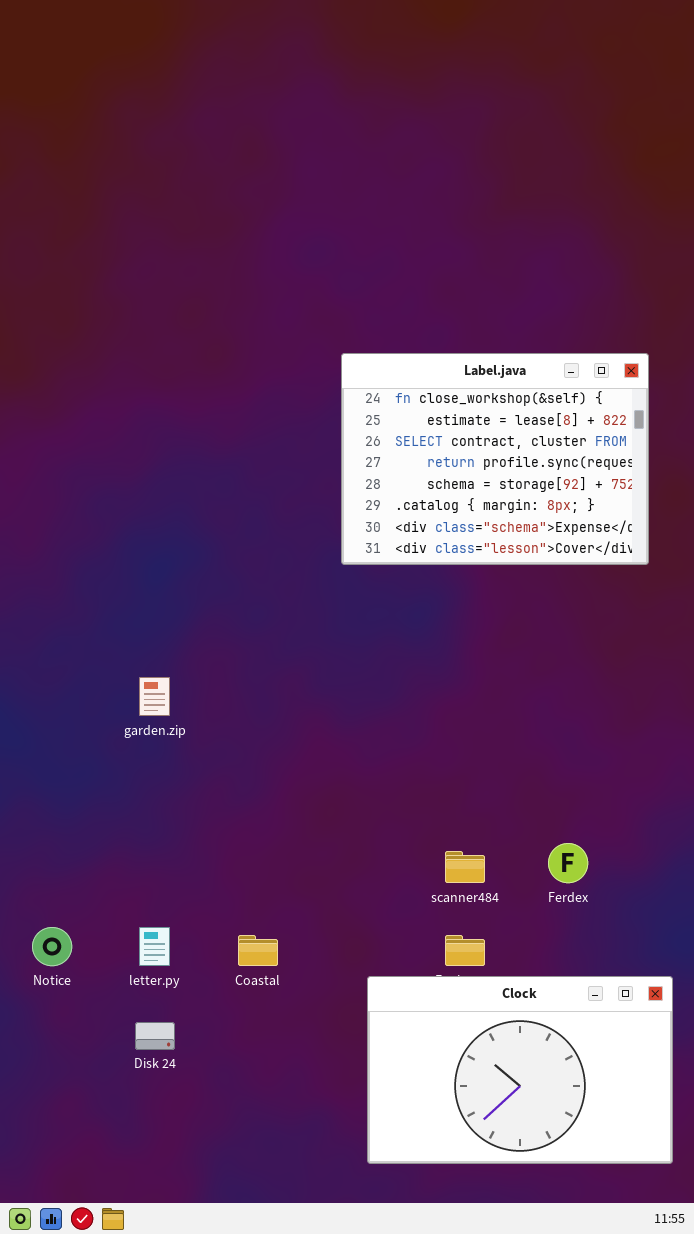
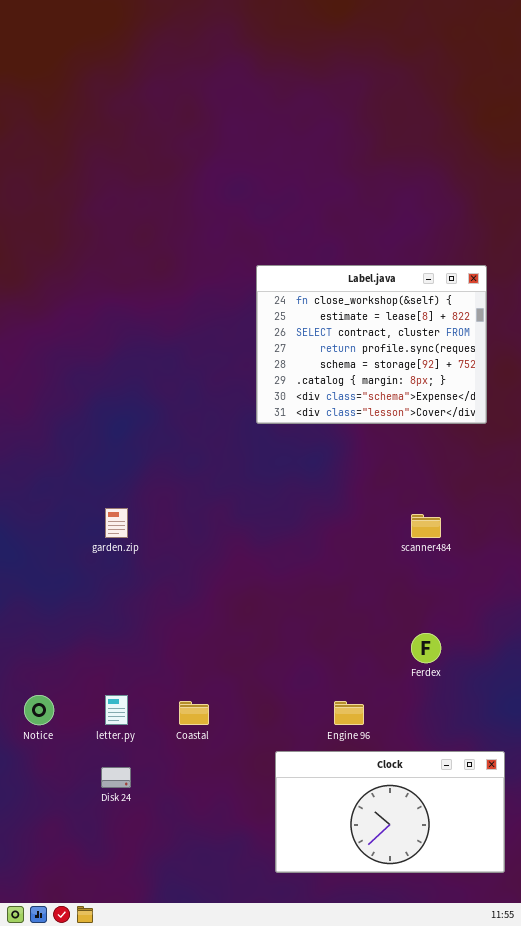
scanner484: [445,851,485,883] -> [411,514,441,538], moved
Clock: [367,976,673,1164] -> [275,751,505,873], resized

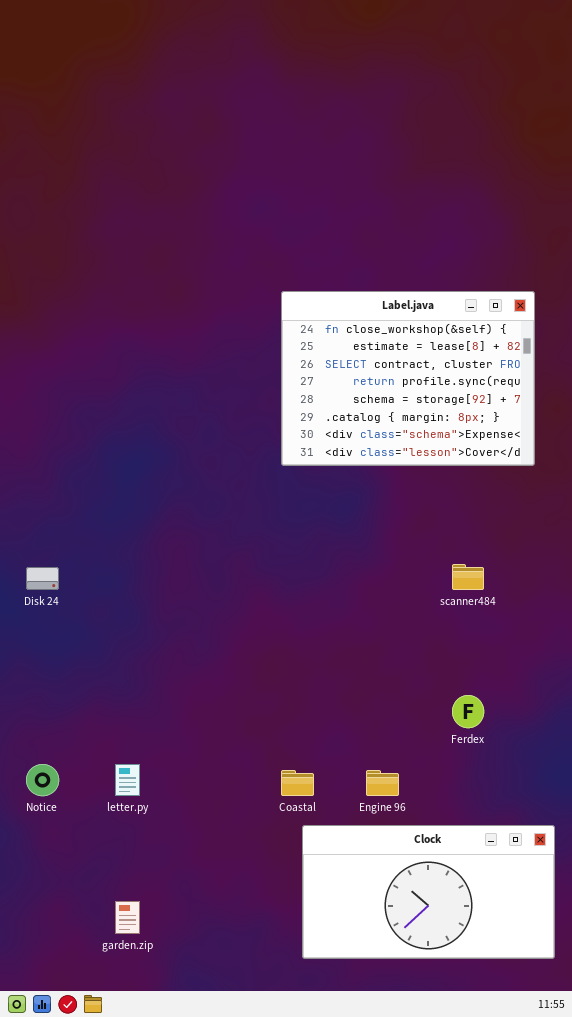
garden.zip: [105,508,128,538] -> [115,901,140,934], moved
Coastal: [179,701,209,725] -> [281,770,314,796], moved
Disk 24: [101,767,131,788] -> [26,567,59,590], moved

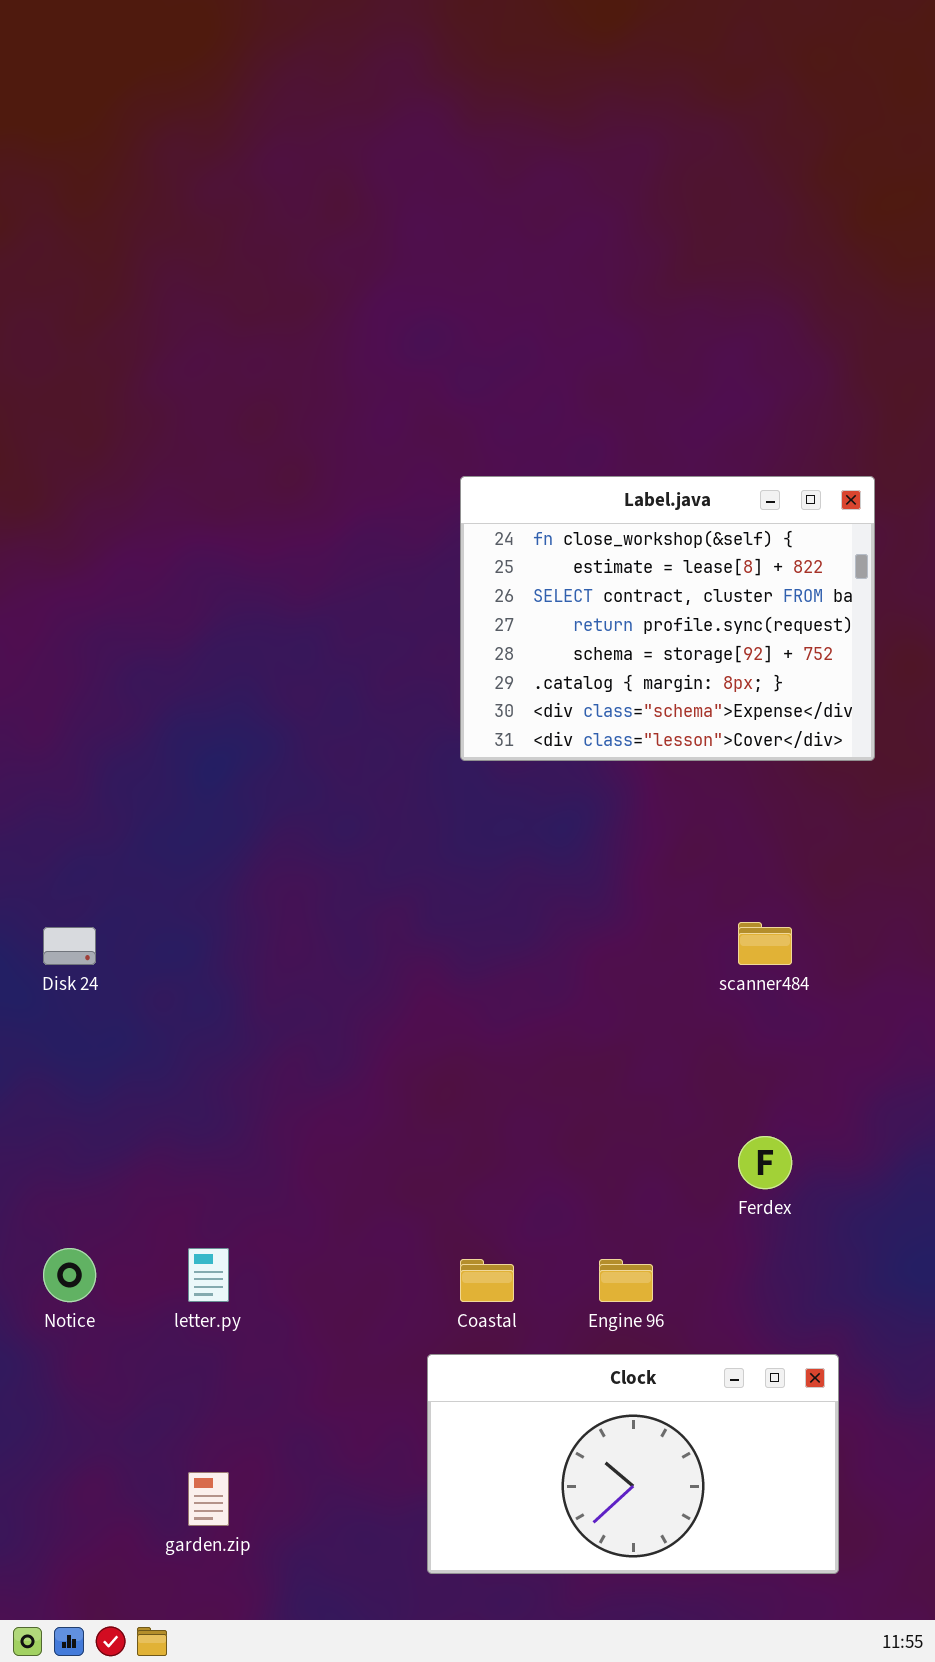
Clock: [302,825,555,959] -> [427,1354,839,1574], moved

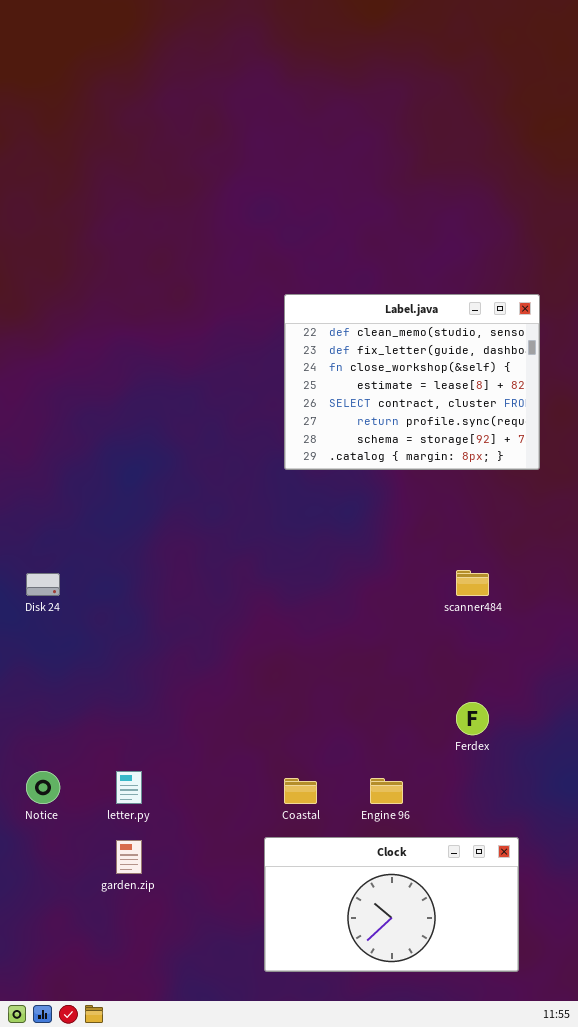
Label.java: [460,476,875,761] -> [284,294,540,470], scrolled up 2 rows
garden.zip: [188,1472,229,1526] -> [116,840,142,874], moved

